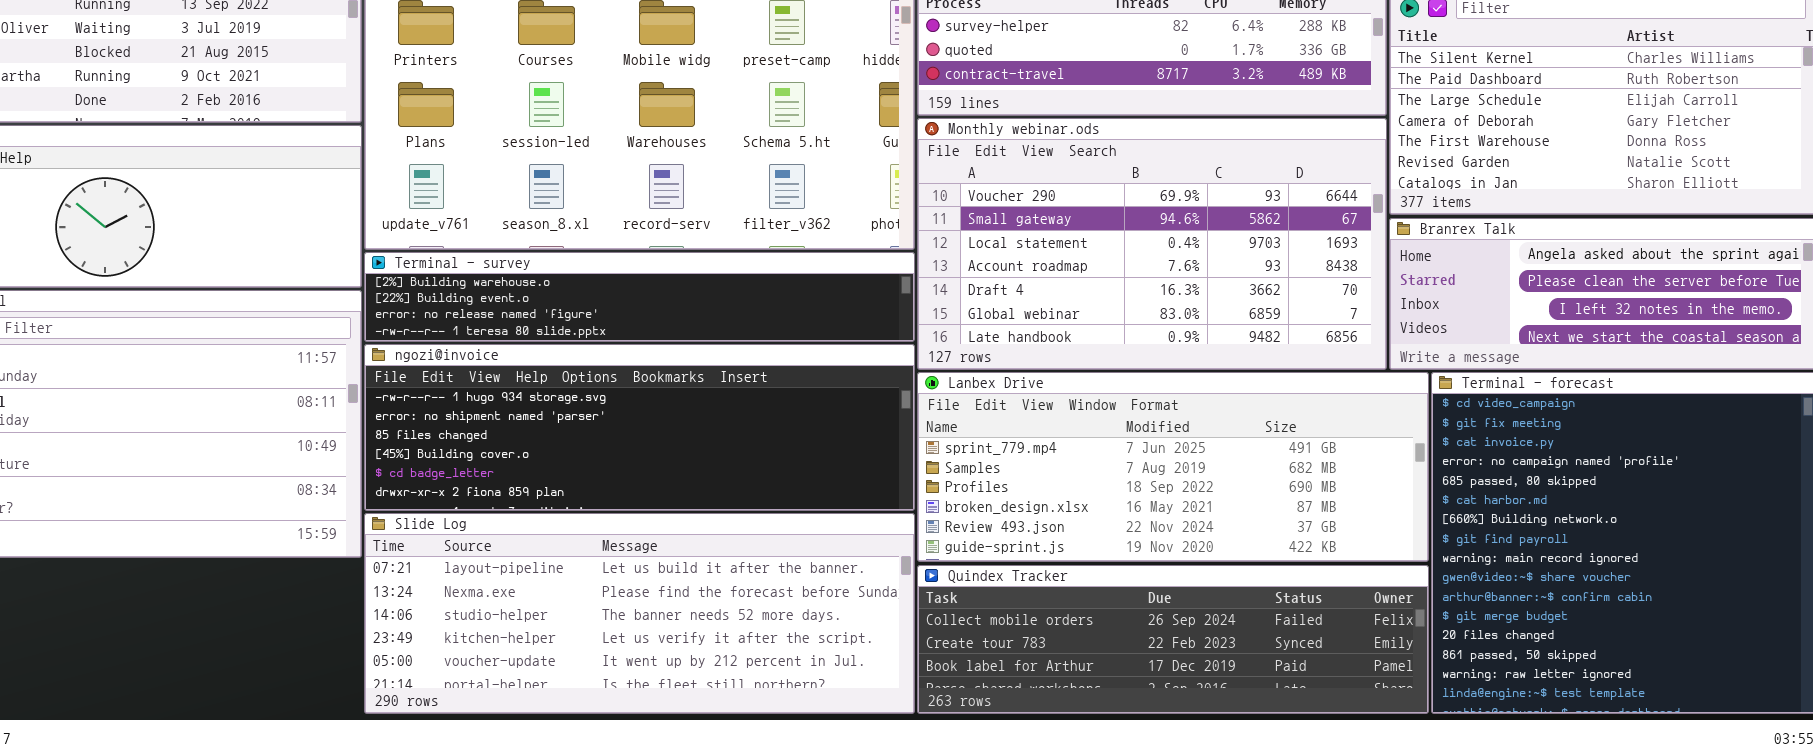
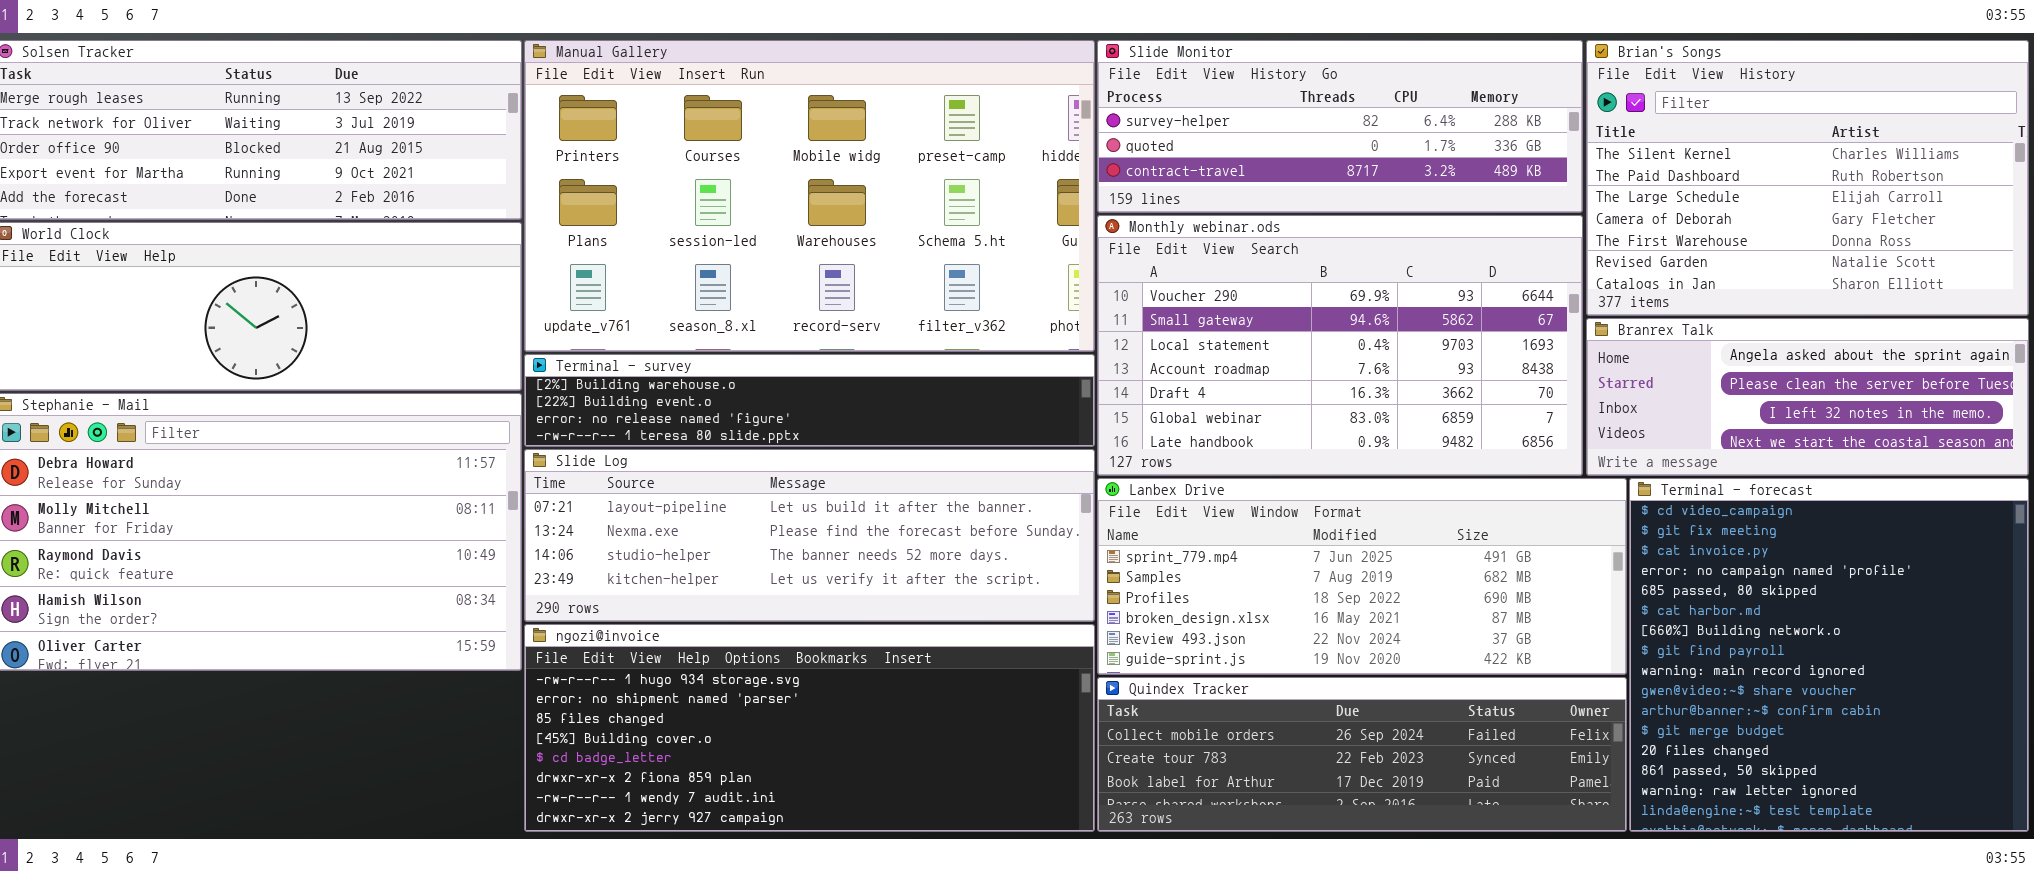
ngozi@invoice: [364,344,915,511] -> [524,624,1095,832], moved, resized
Slide Log: [364,513,915,714] -> [524,449,1095,622], moved, resized

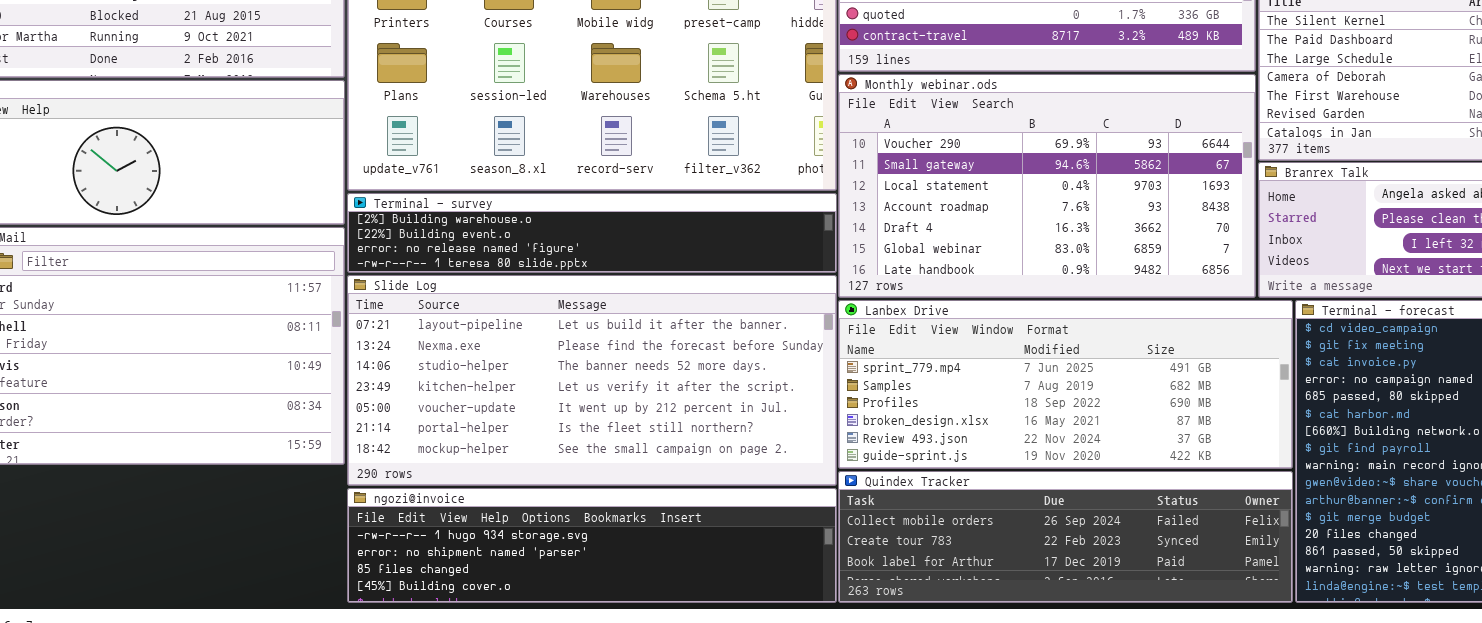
Slide Log: [524,449,1095,622] -> [347,275,837,486], resized
ngozi@invoice: [524,624,1095,832] -> [347,488,837,603], resized

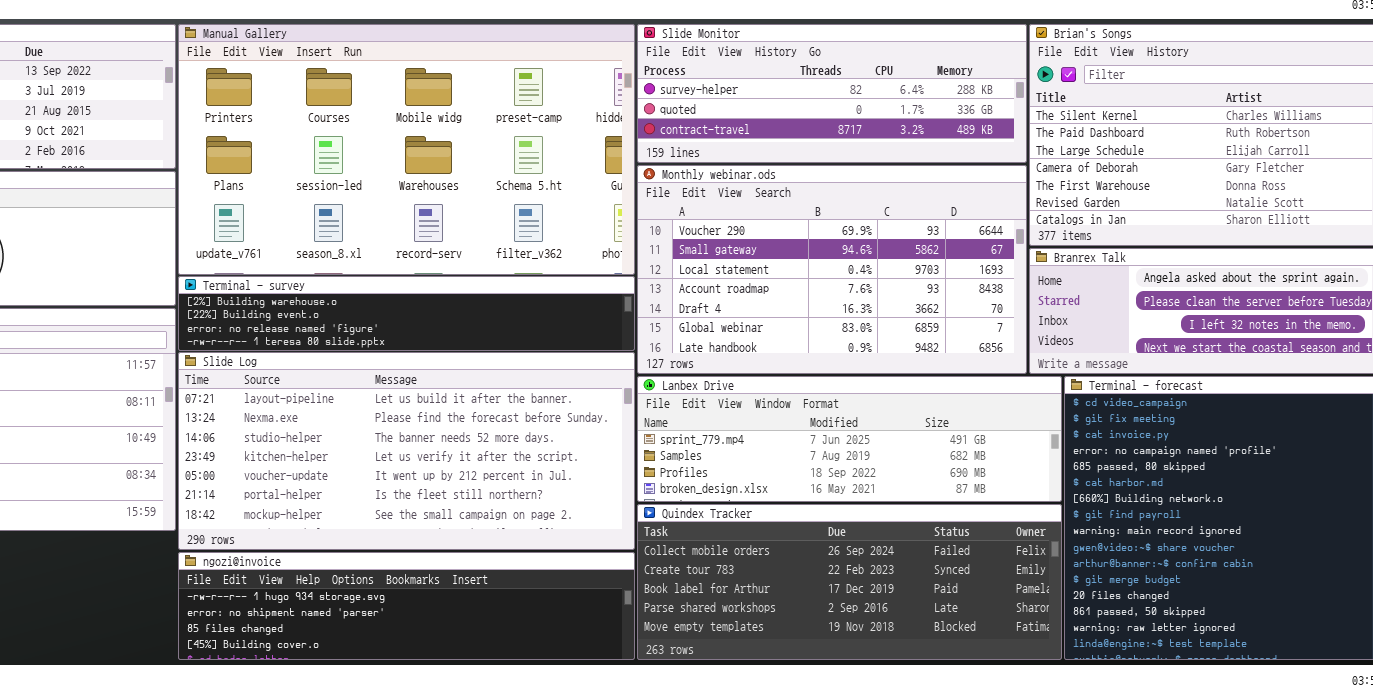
Lanbex Drive: [838,300,1293,469] -> [637,376,1062,502], resized
Quindex Tracker: [838,471,1293,603] -> [637,504,1062,660], resized

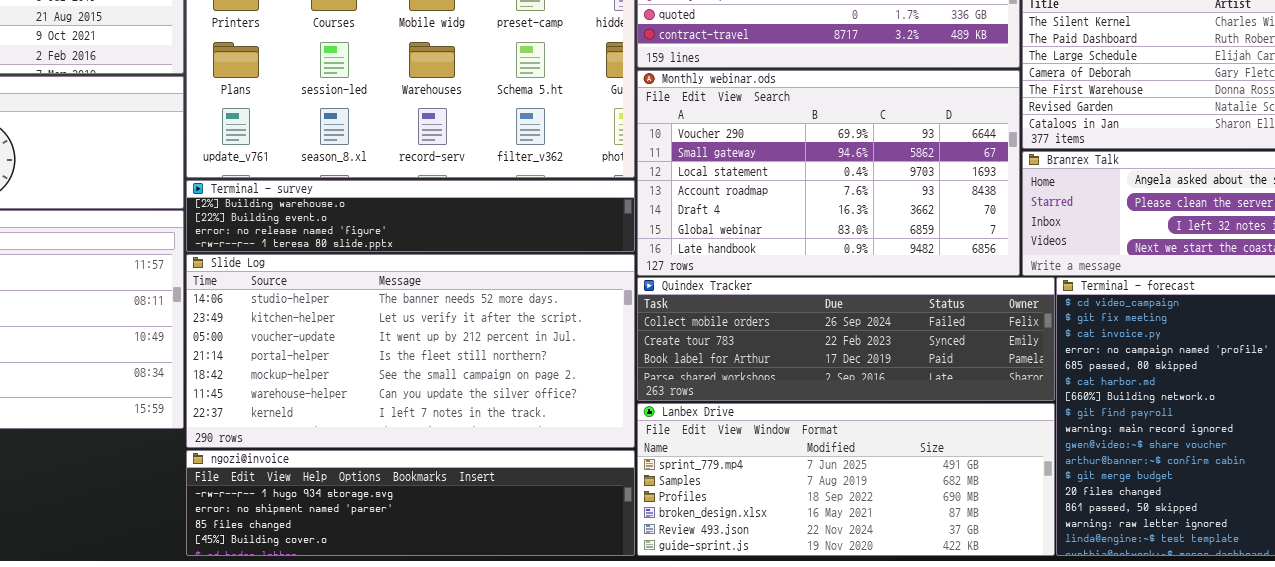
Slide Log: [178,352,635,550] -> [186,254,635,448], scrolled down 2 rows
Lanbex Drive: [637,376,1062,502] -> [637,403,1055,556], moved, resized
Quindex Tracker: [637,504,1062,660] -> [637,277,1055,401], moved, resized

